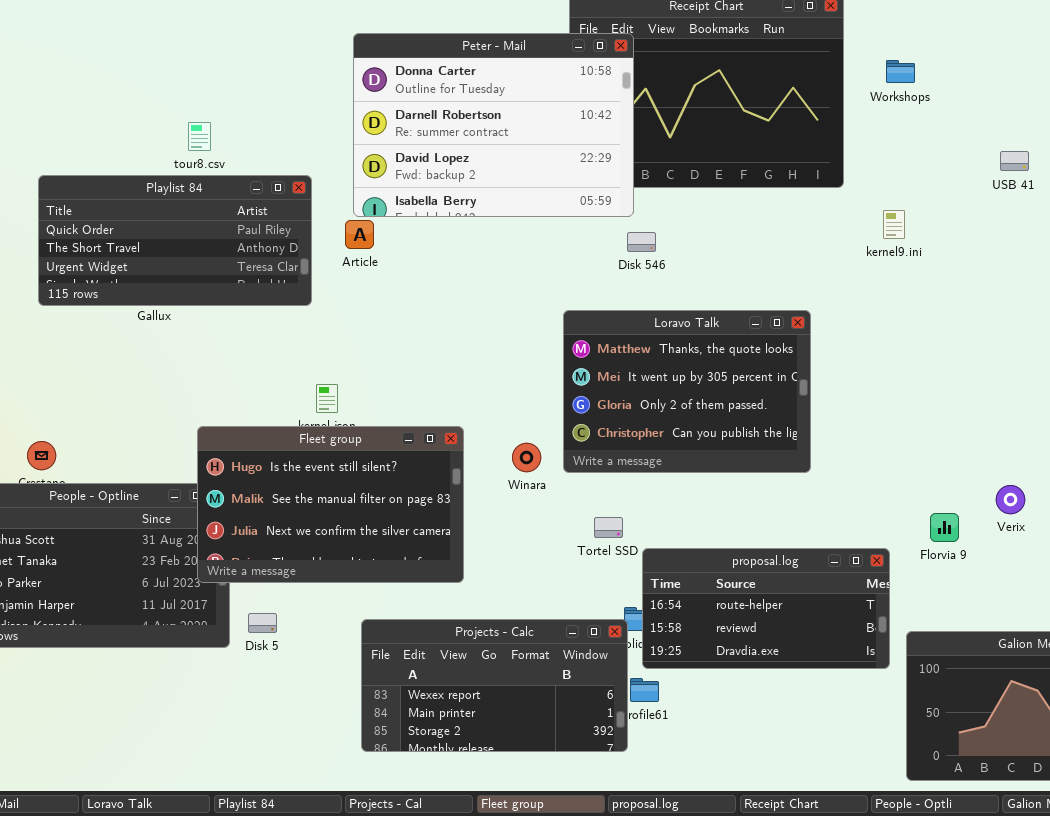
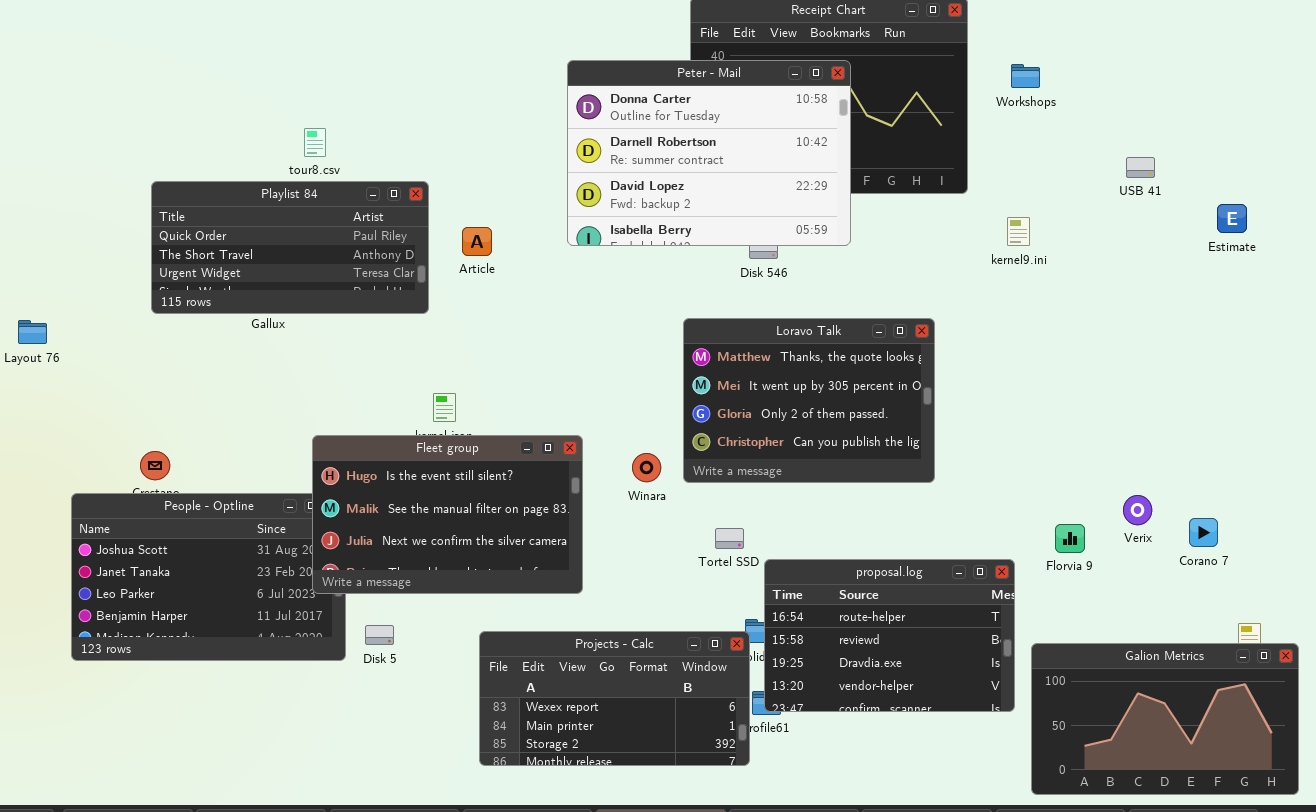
Peter - Mail: [353,33,634,217] -> [567,60,851,246], moved
proposal.log: [642,548,890,669] -> [764,559,1015,712], resized

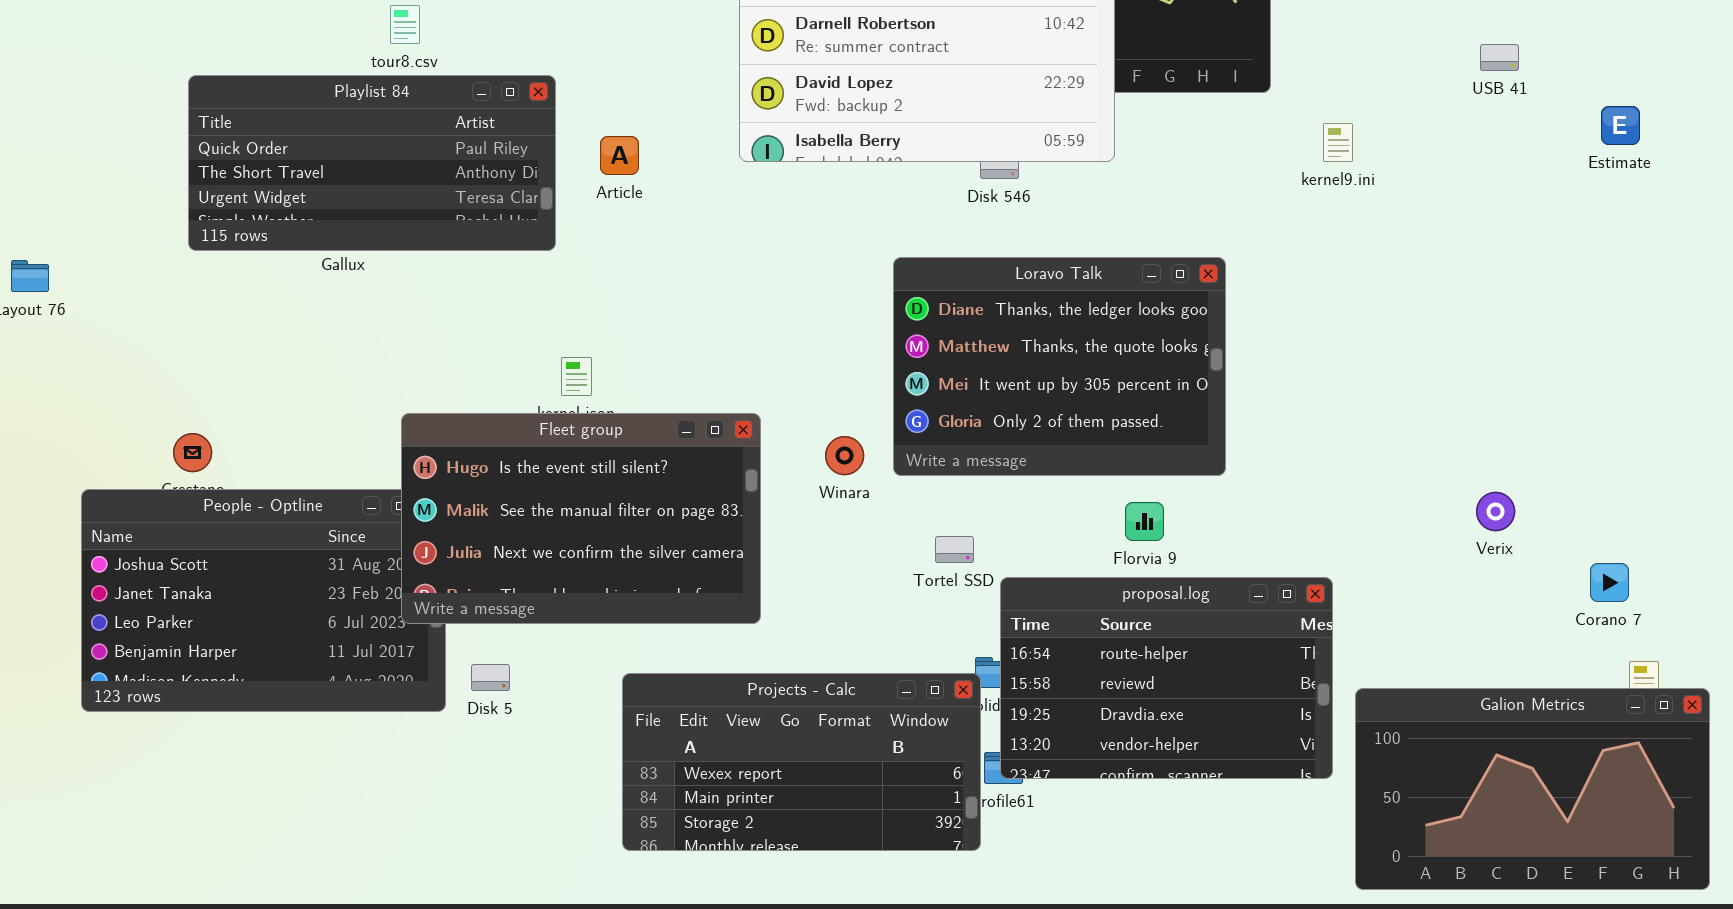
Loravo Talk: [683,318,935,483] -> [893,257,1226,476], scrolled up 1 row
Corano 7: [1189,518,1218,547] -> [1590,563,1629,602], moved
Florvia 9: [1055,524,1085,553] -> [1125,502,1164,541], moved

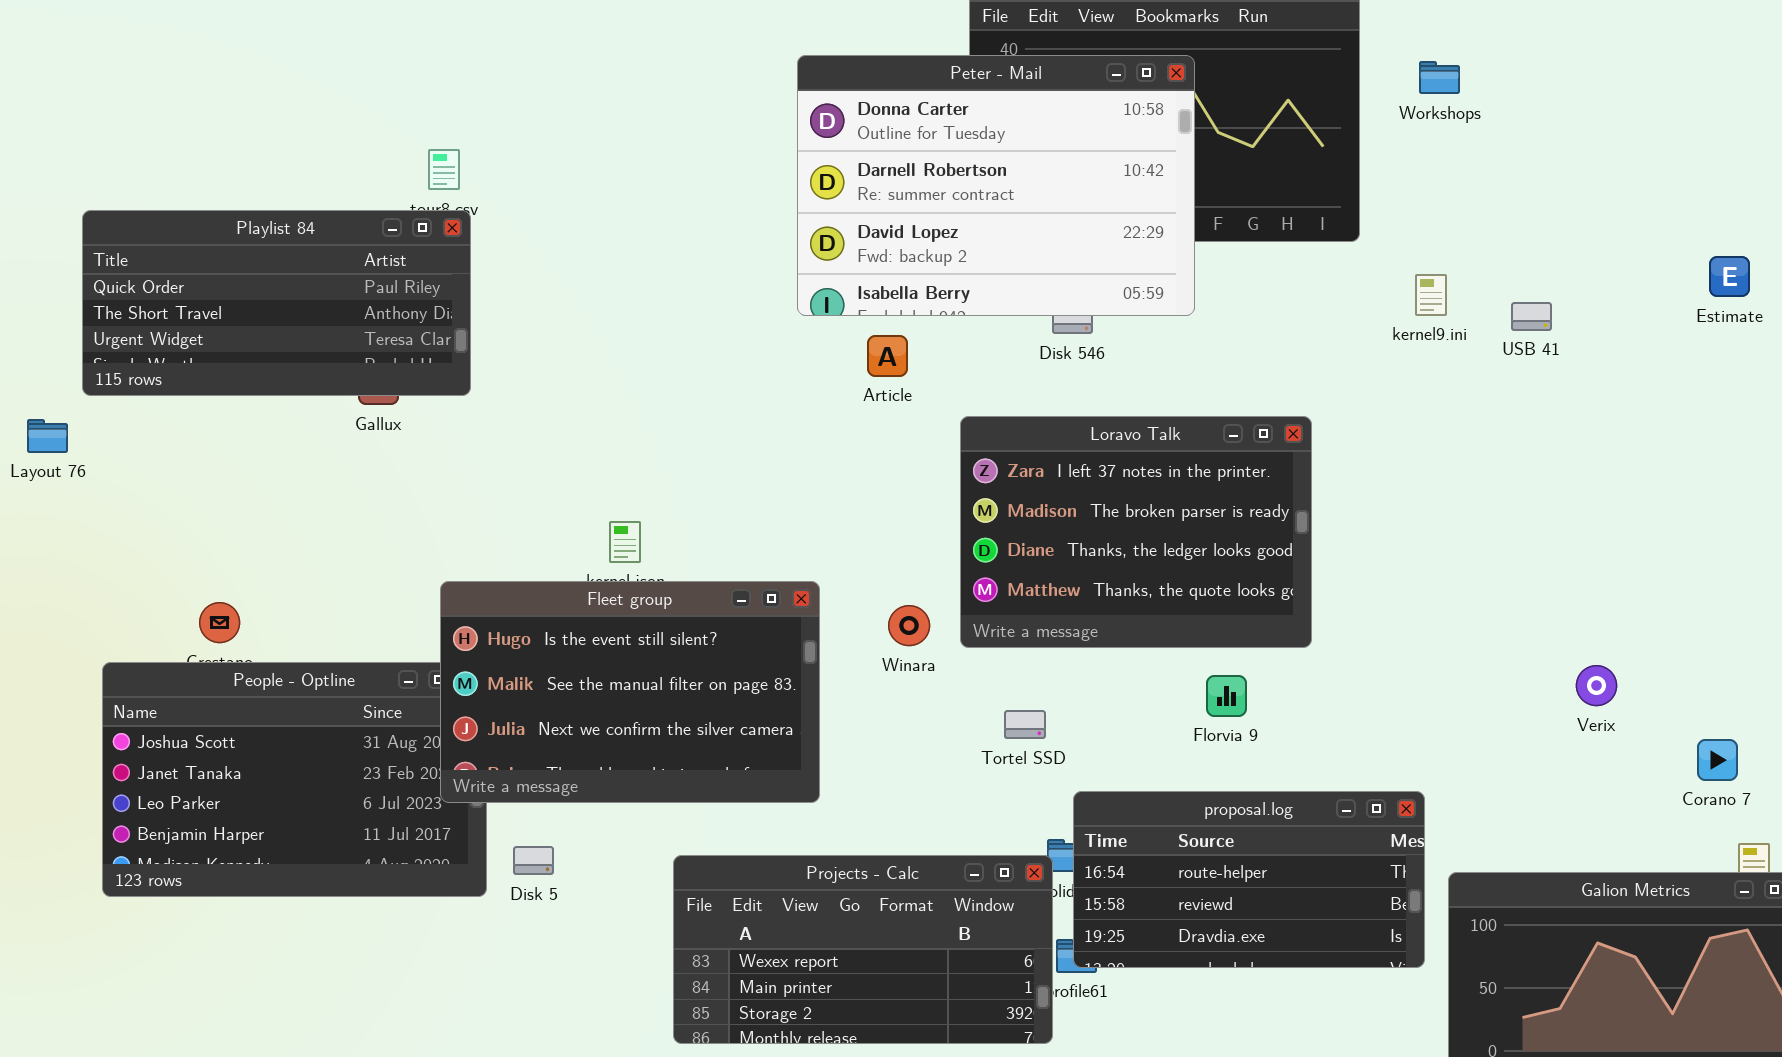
USB 41: [1480,44,1519,71] -> [1511,302,1552,331], moved
Playlist 84: [188,75,556,251] -> [82,210,471,396], moved
Article: [600,136,639,175] -> [867,335,908,377], moved
Loravo Talk: [893,257,1226,476] -> [960,416,1312,648], scrolled up 2 rows
proposal.log: [1000,577,1333,779] -> [1073,791,1425,968], resized

